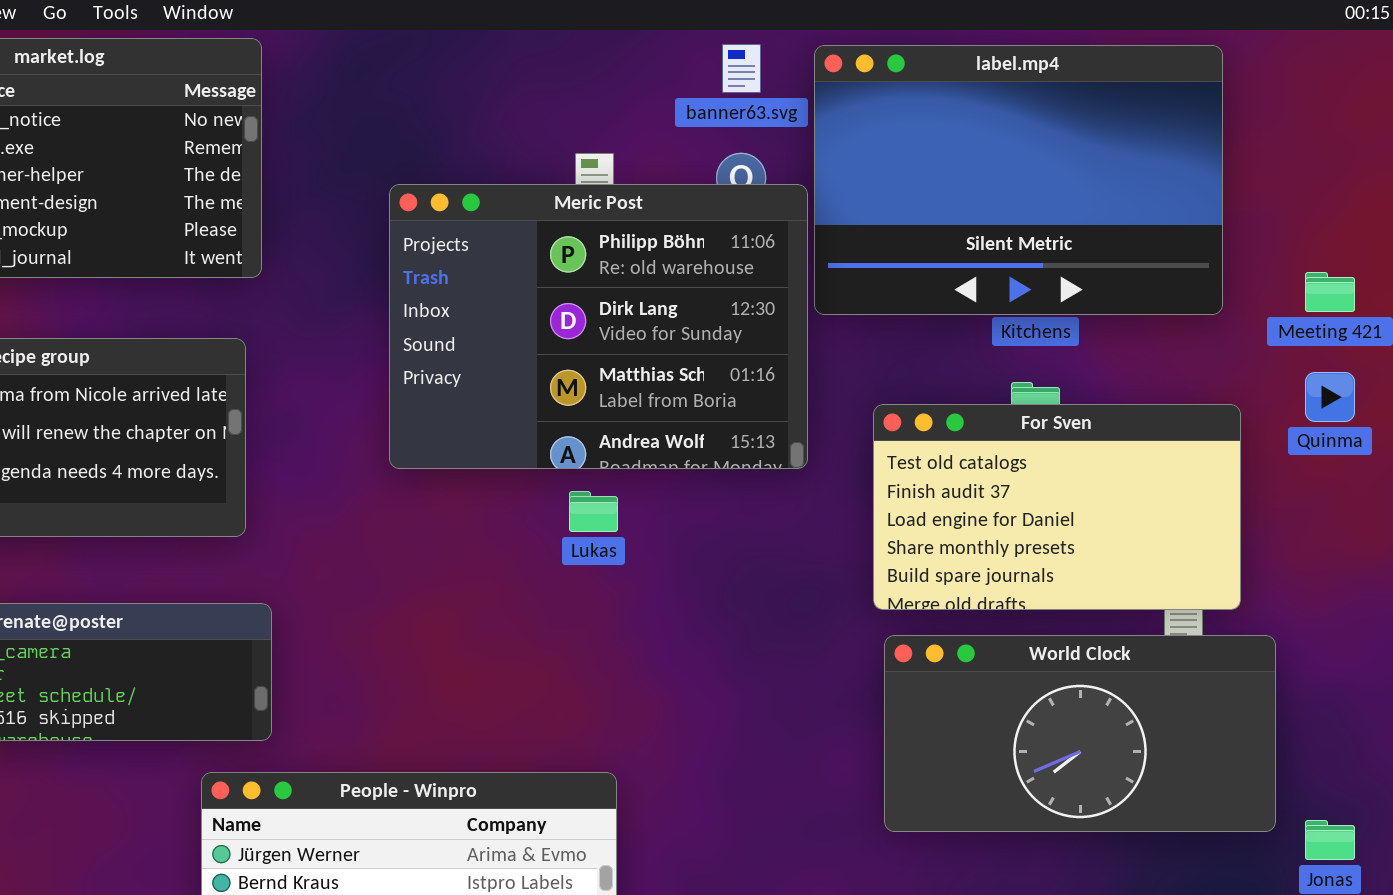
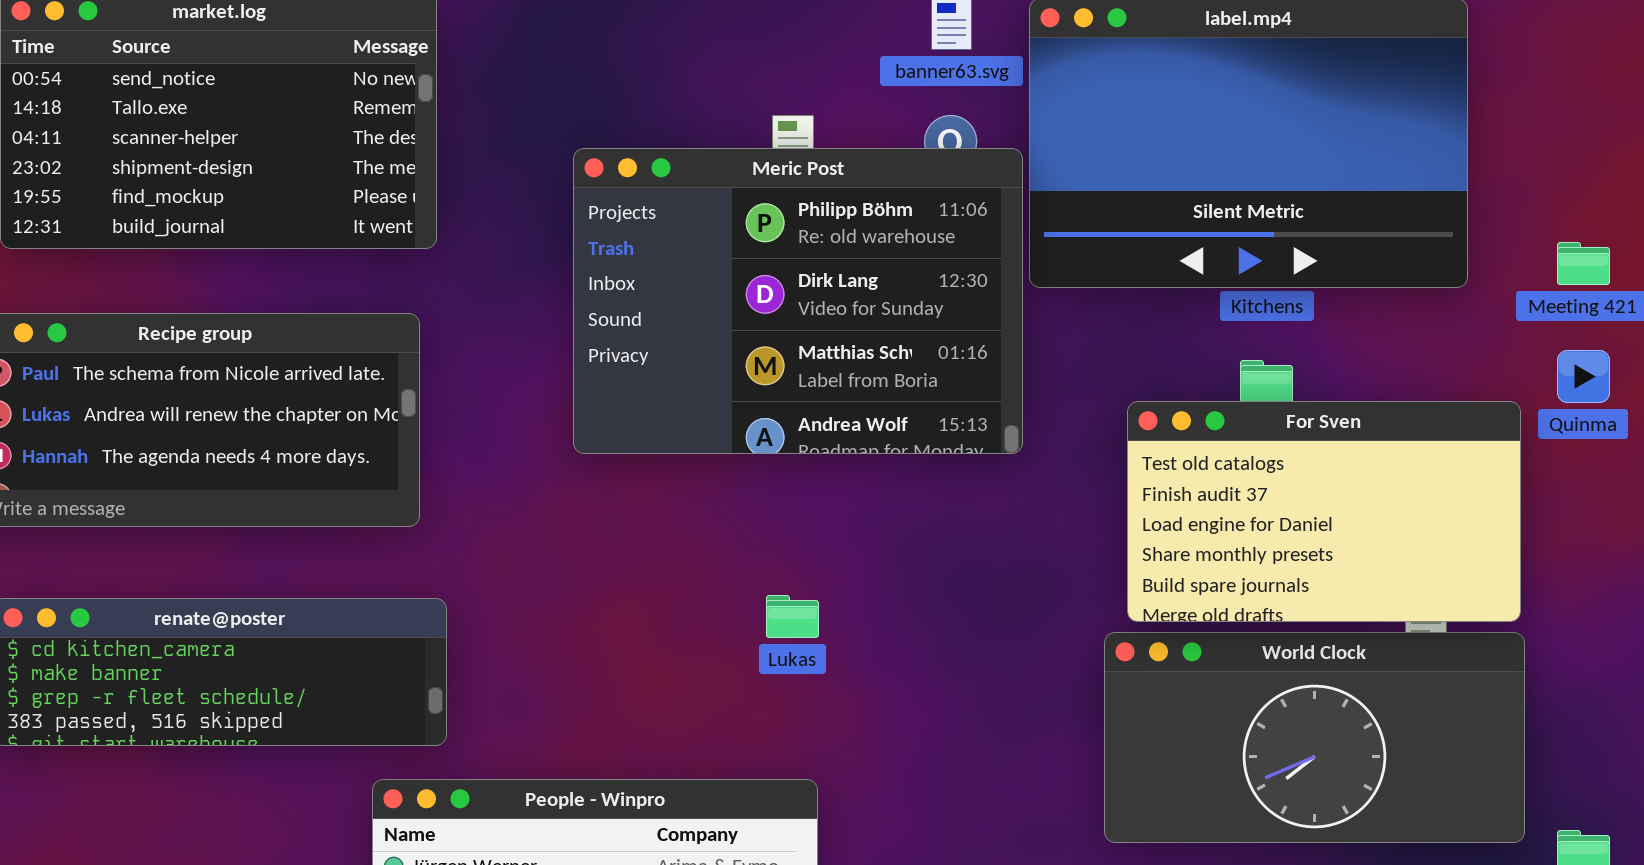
For Sven: [873,404,1241,610] -> [1127,401,1521,622], moved
Lukas: [569,491,618,532] -> [766,595,819,638], moved

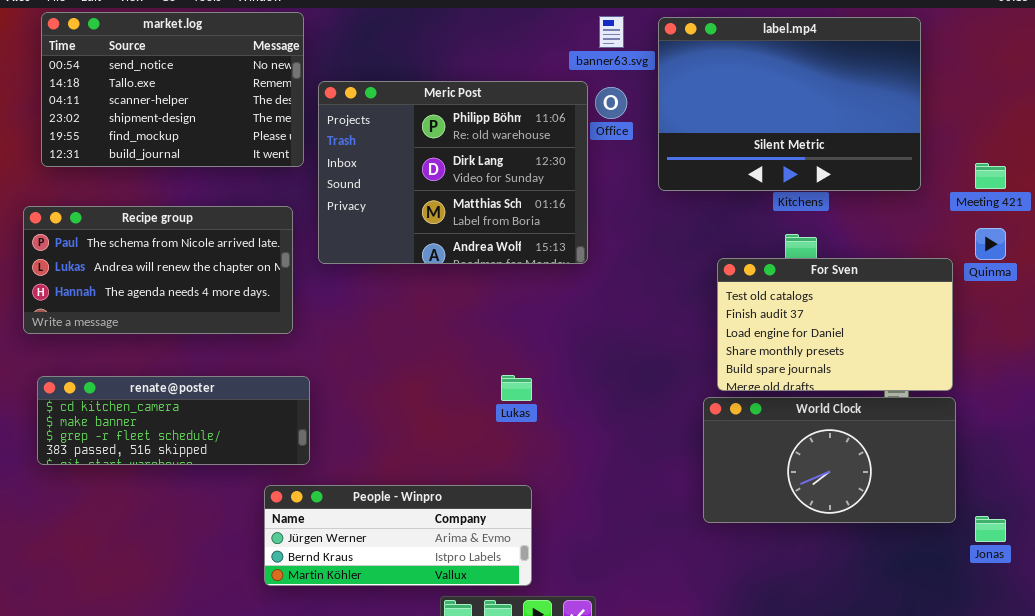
Meric Post: [573,148,1023,454] -> [318,81,588,264], moved

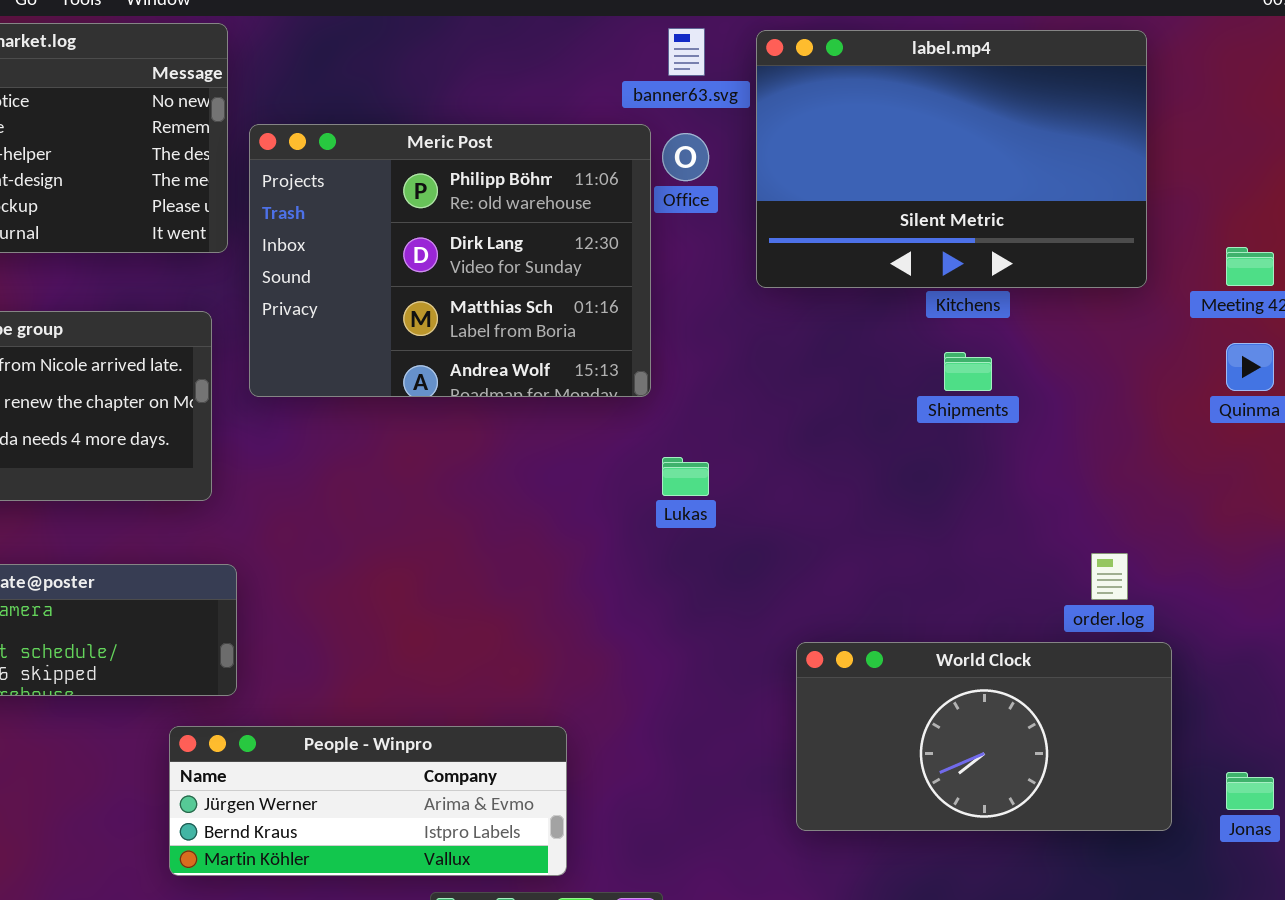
For Sven: [717,258,953,391] -> none, closed
Lukas: [501,375,532,401] -> [662,457,709,496], moved
World Clock: [703,397,956,523] -> [796,642,1172,831], moved

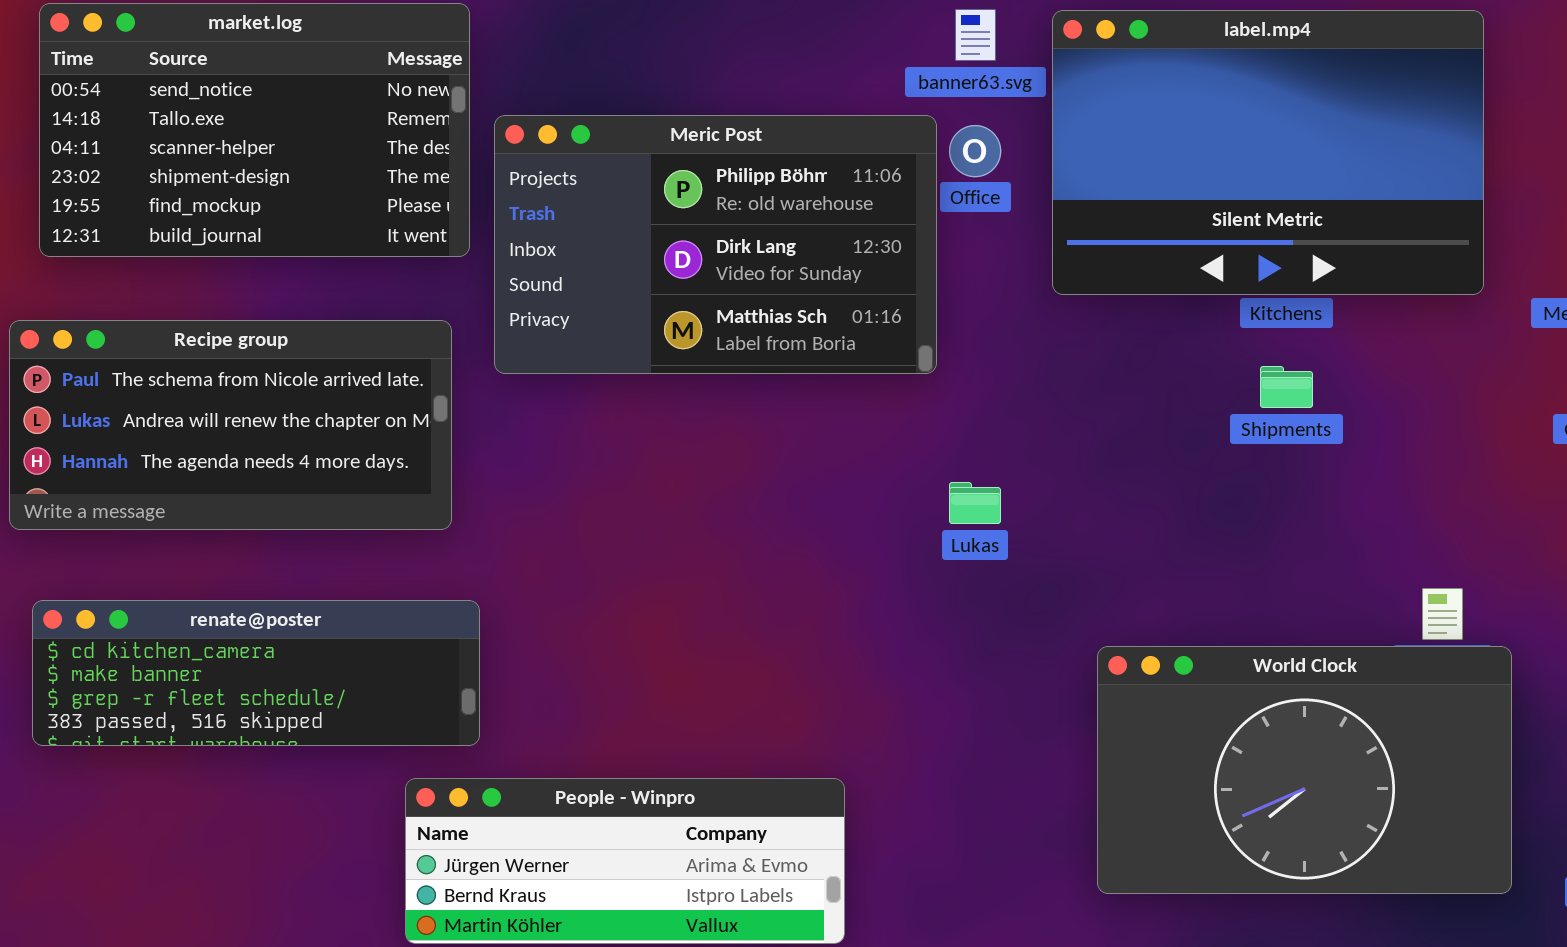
Meric Post: [249,124,651,397] -> [494,115,937,374], resized
World Clock: [796,642,1172,831] -> [1097,646,1512,894], resized

